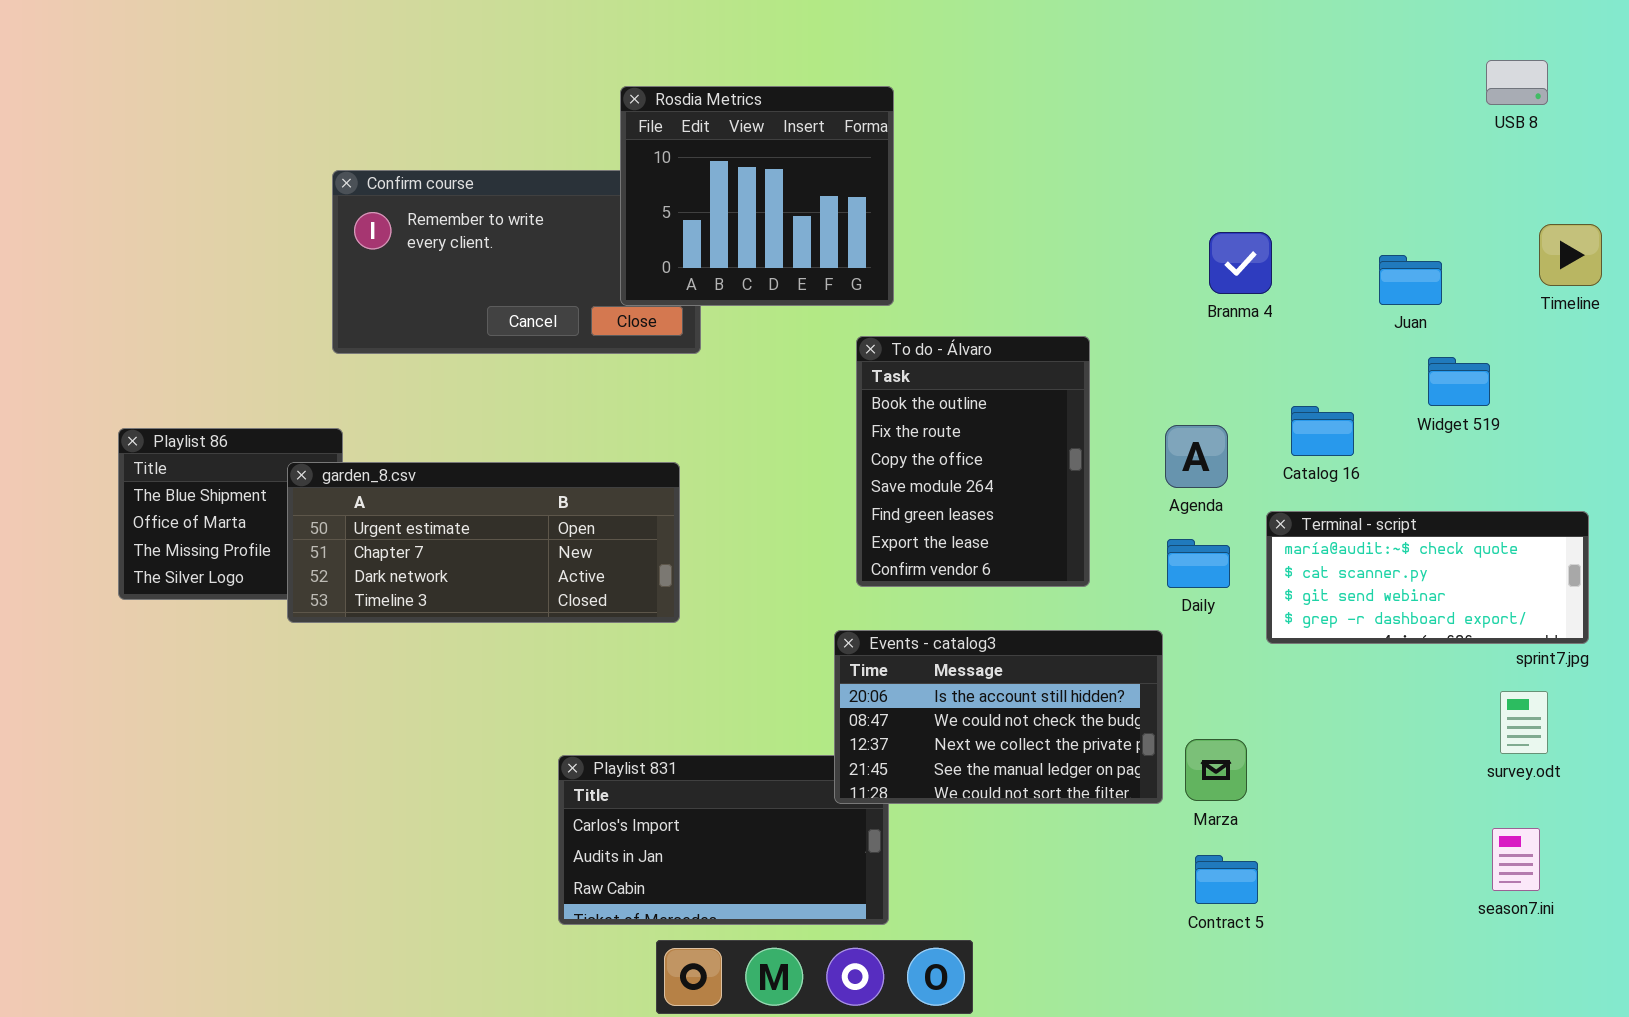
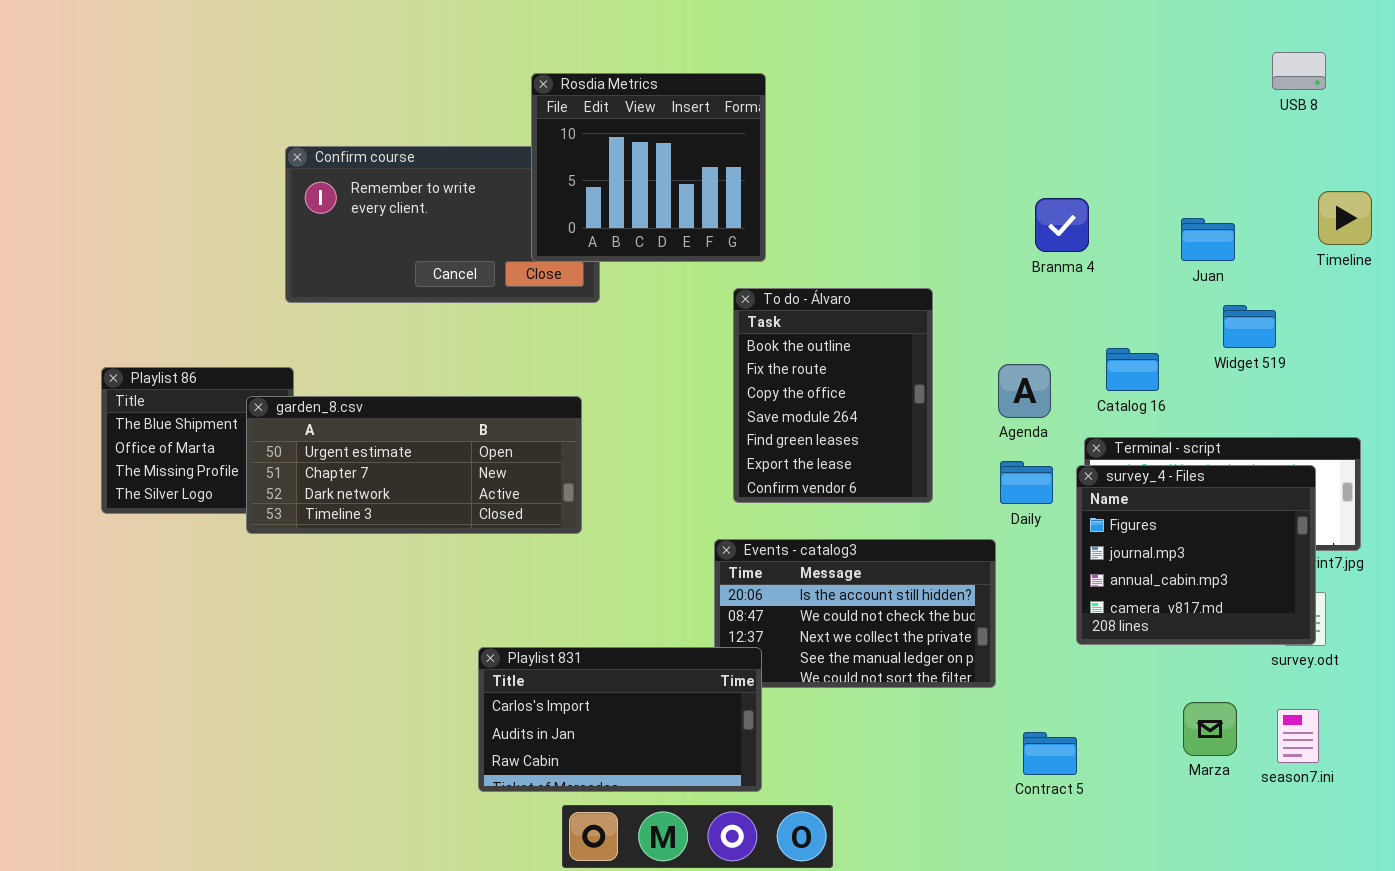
survey_4 - Files: none -> [1076,465,1316,645], opened
Marza: [1185,739,1247,801] -> [1183,702,1237,756], moved
Playlist 831: [558,755,889,925] -> [478,647,762,792], raised

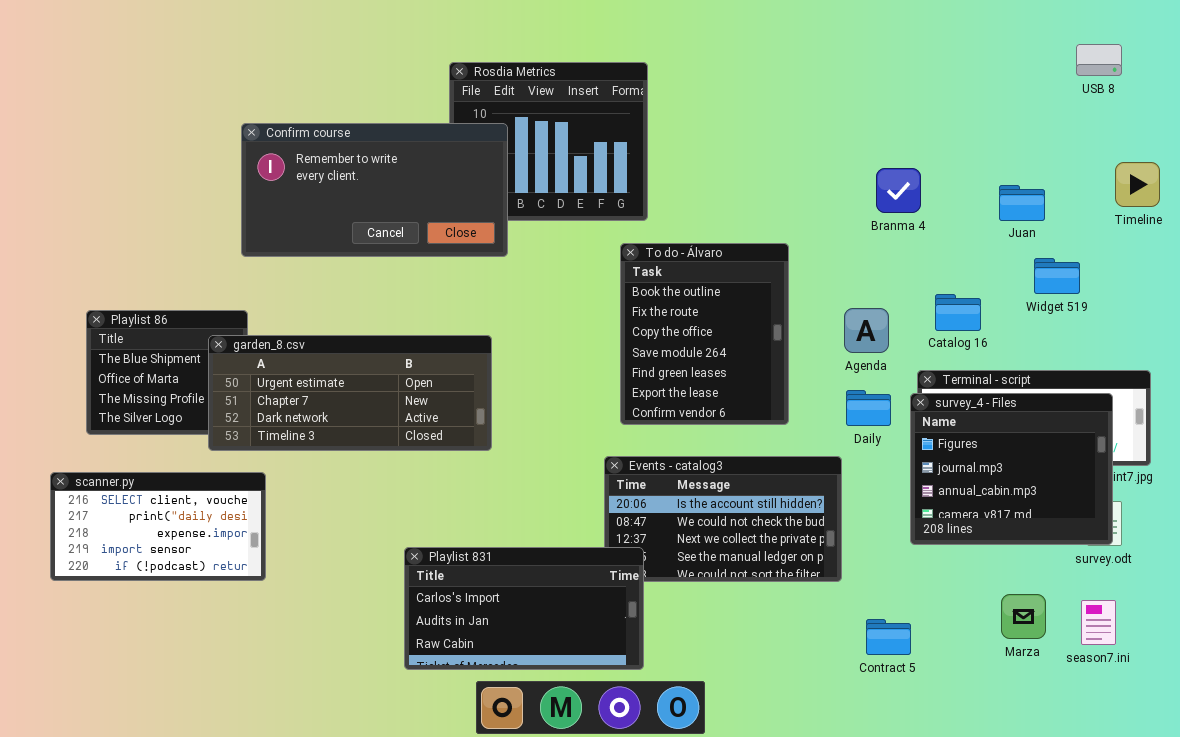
Confirm course: [285,146,600,303] -> [241,123,508,257], raised
scanner.py: none -> [50,472,266,581], opened

